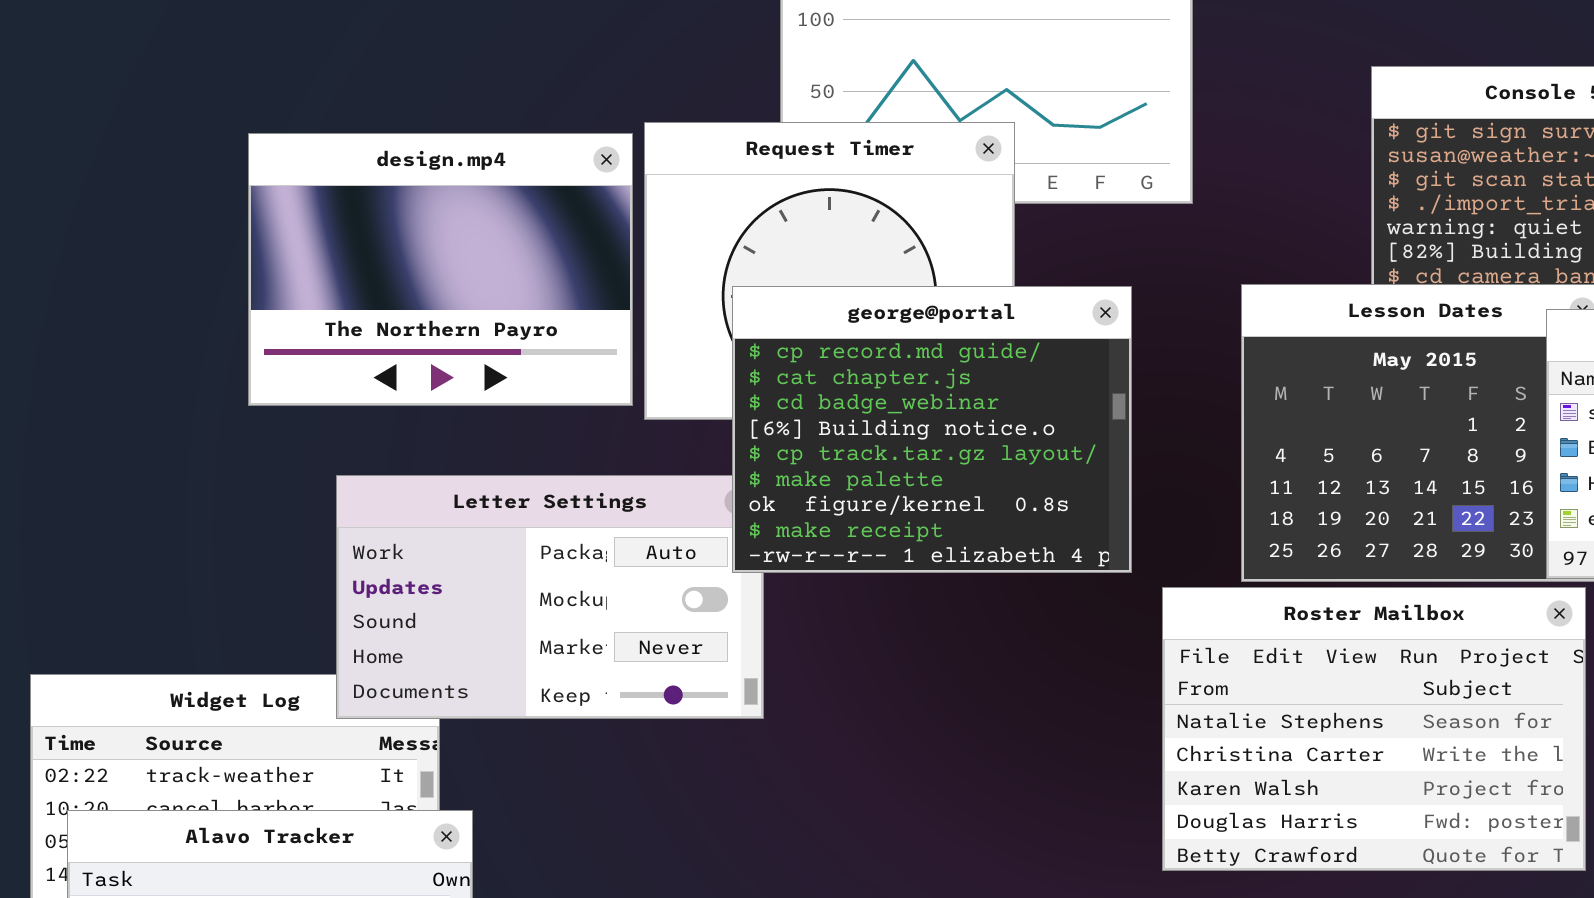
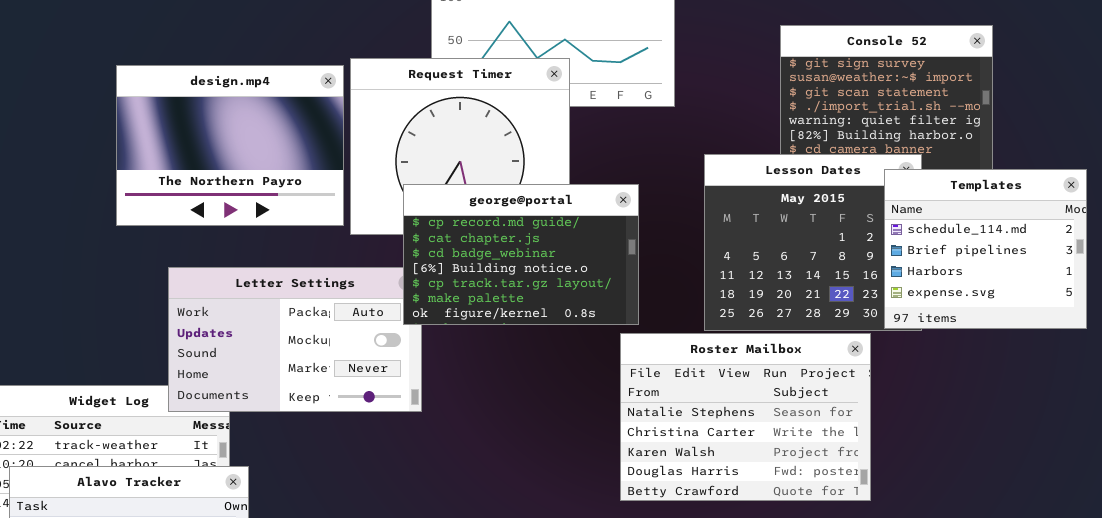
george@portal: [732,286,1132,573] -> [403,184,639,325], resized
Roster Mailbox: [1162,587,1586,871] -> [620,333,871,501], moved

